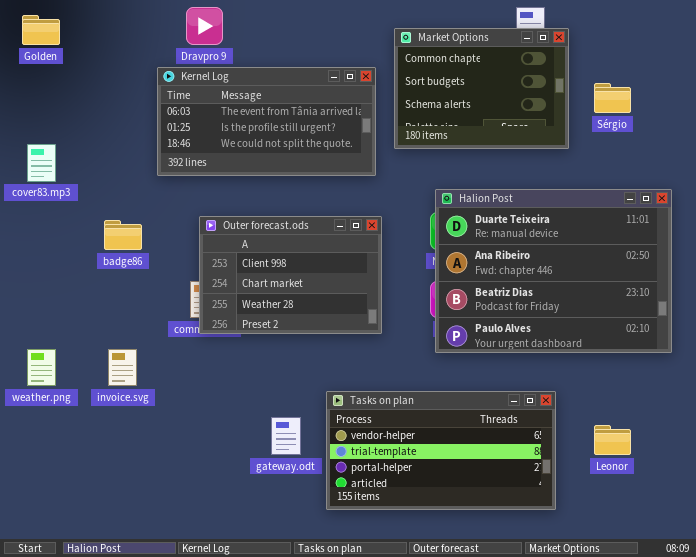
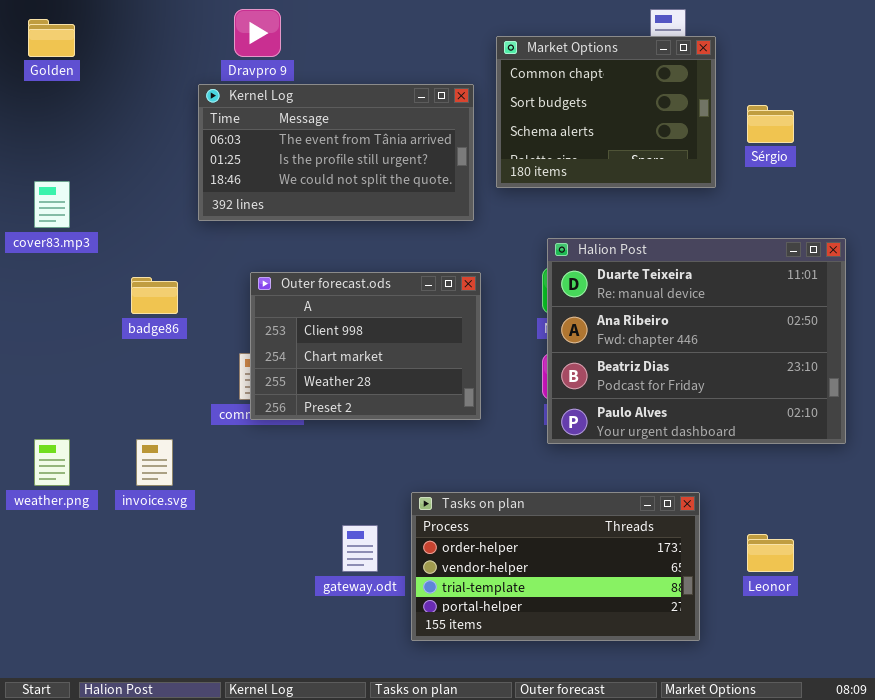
Tasks on plan: [326,391,556,510] -> [411,492,700,641], scrolled up 1 row

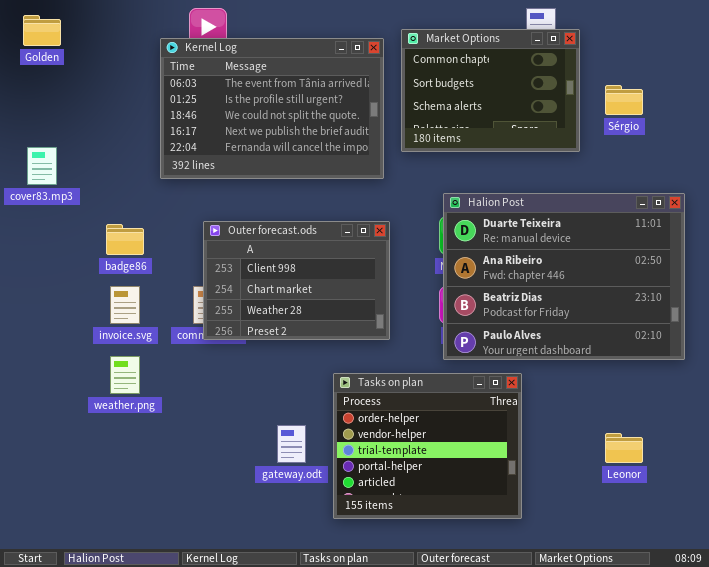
Kernel Log: [198,84,474,221] -> [160,38,384,179], resized
weather.png: [34,439,70,486] -> [110,356,140,394], moved
invoice.svg: [136,439,173,486] -> [110,286,140,324], moved
Tasks on plan: [411,492,700,641] -> [333,373,522,519], resized

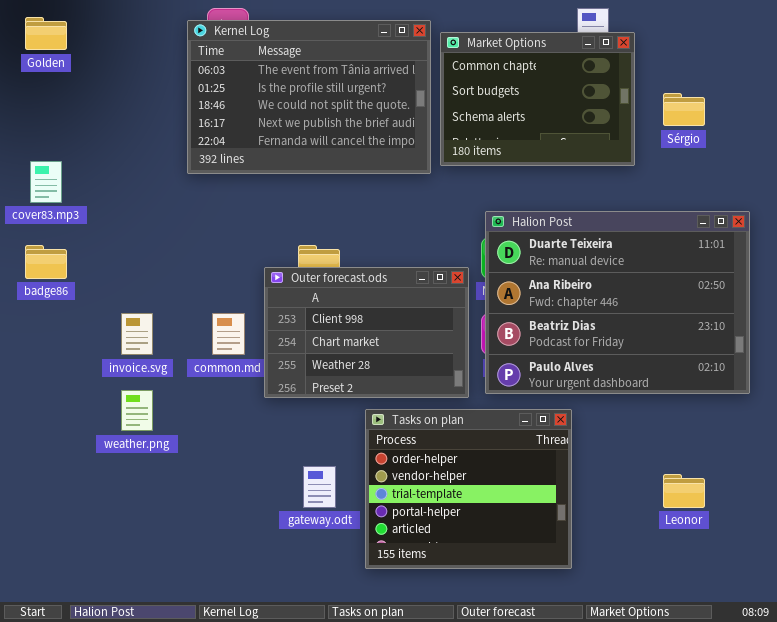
Kernel Log: [160,38,384,179] -> [187,20,431,174], moved
Outer forecast.ods: [203,221,390,340] -> [264,267,469,398], moved
badge86: [106,224,144,255] -> [25,245,67,279], moved

